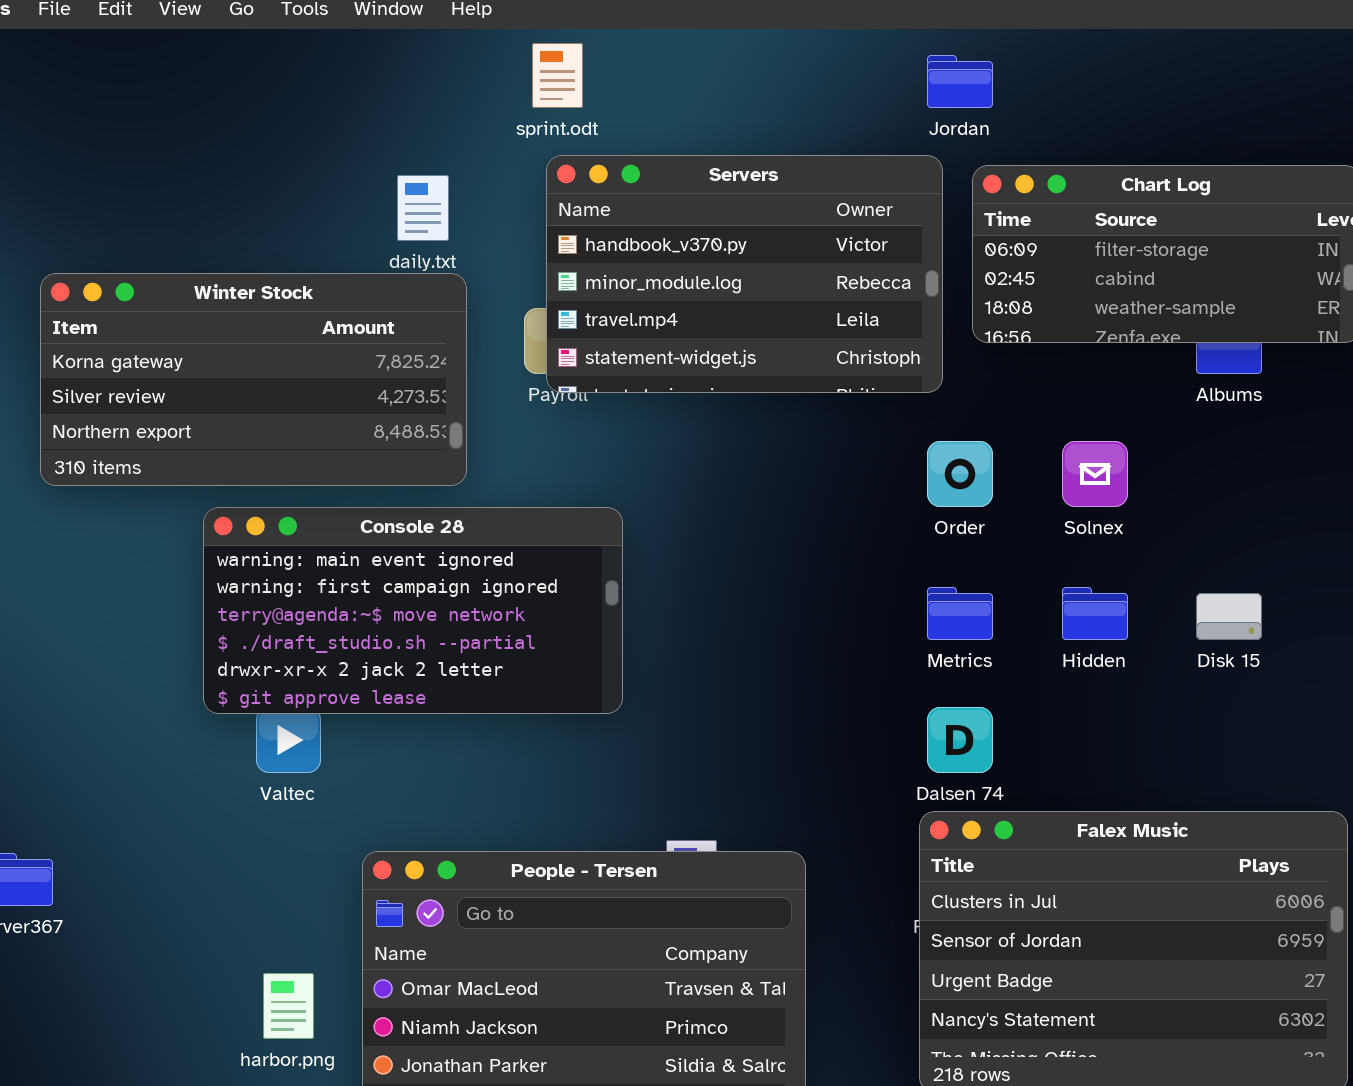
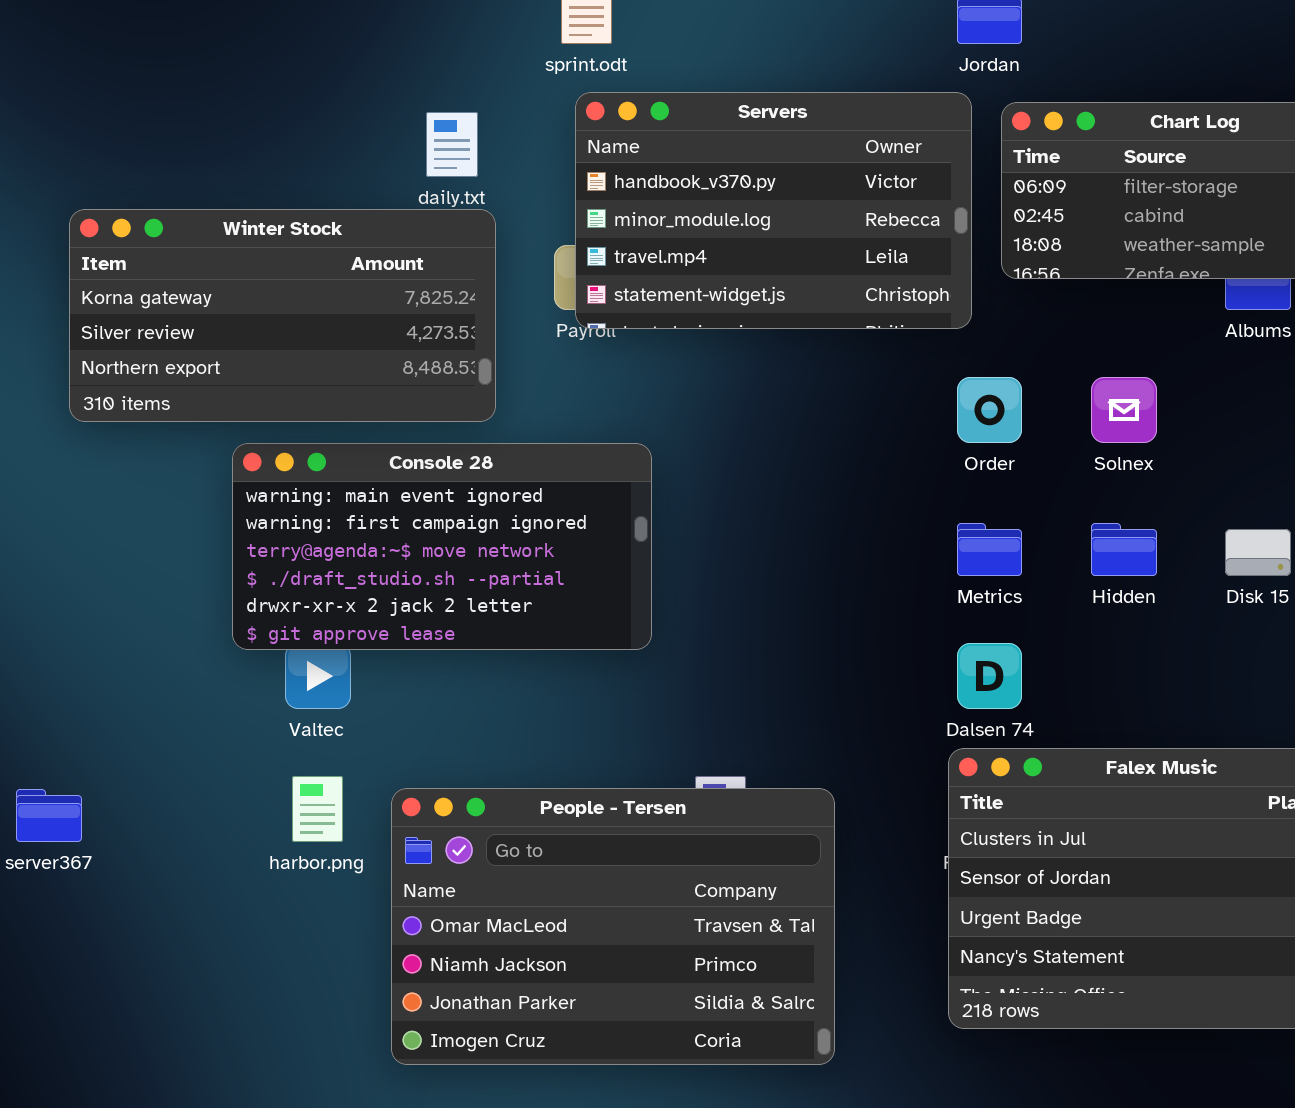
harbor.png: [263,973,314,1039] -> [292,776,343,842], moved

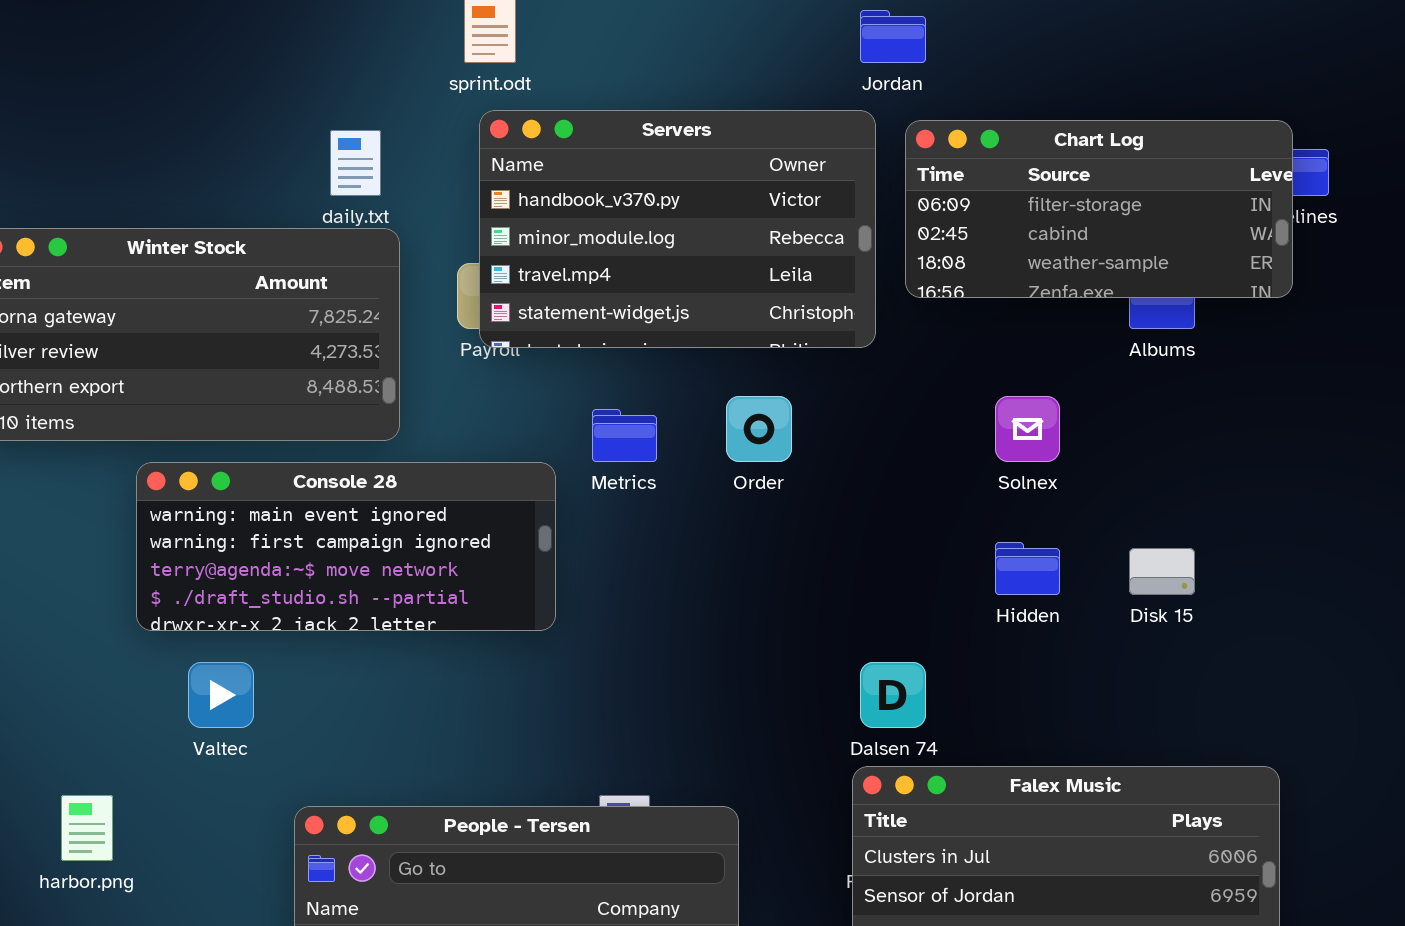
Order: [957,377,1022,443] -> [726,396,792,462], moved
Console 28: [232,443,652,650] -> [136,462,556,631], resized
Metrics: [957,523,1022,576] -> [592,409,657,462], moved
harbor.png: [292,776,343,842] -> [61,795,113,861], moved

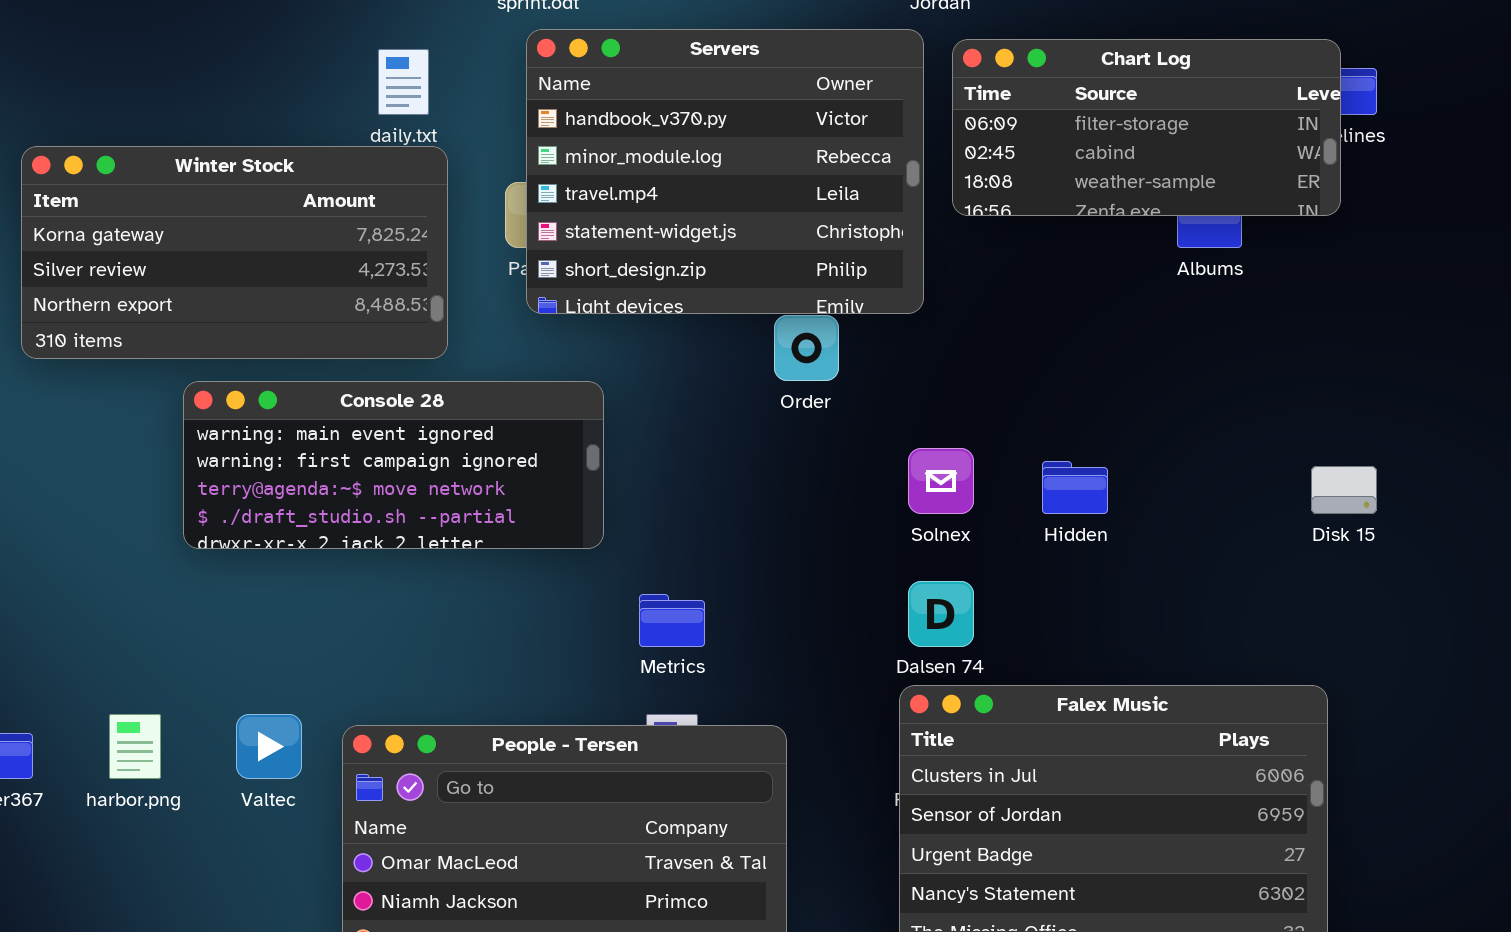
Servers: [479,110,876,348] -> [526,29,924,314], resized
Solnex: [995,396,1060,462] -> [908,448,974,514], moved
Metrics: [592,409,657,462] -> [639,594,705,647], moved
Disk 15: [1129,548,1195,595] -> [1311,466,1377,514], moved
Valtec: [188,662,254,728] -> [236,714,302,779], moved

